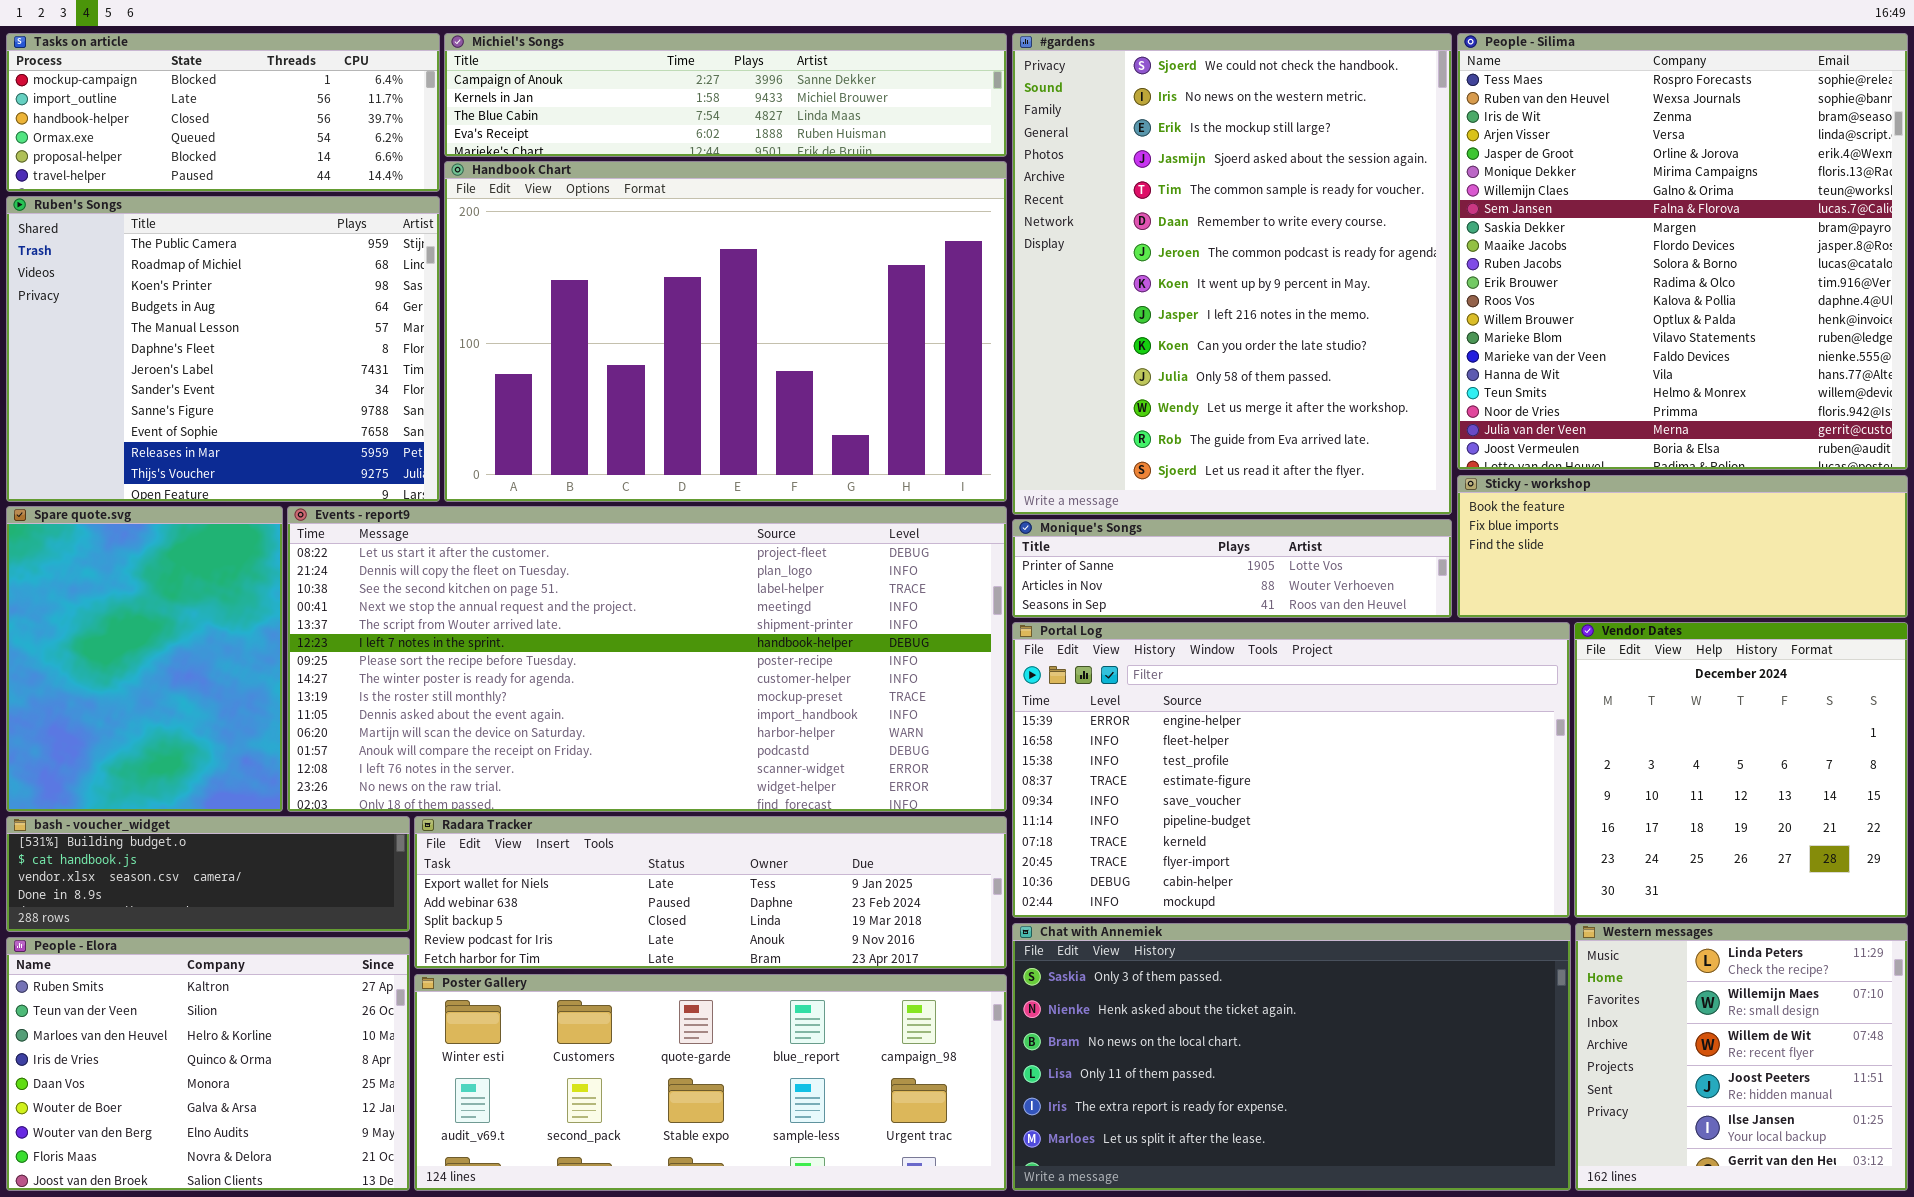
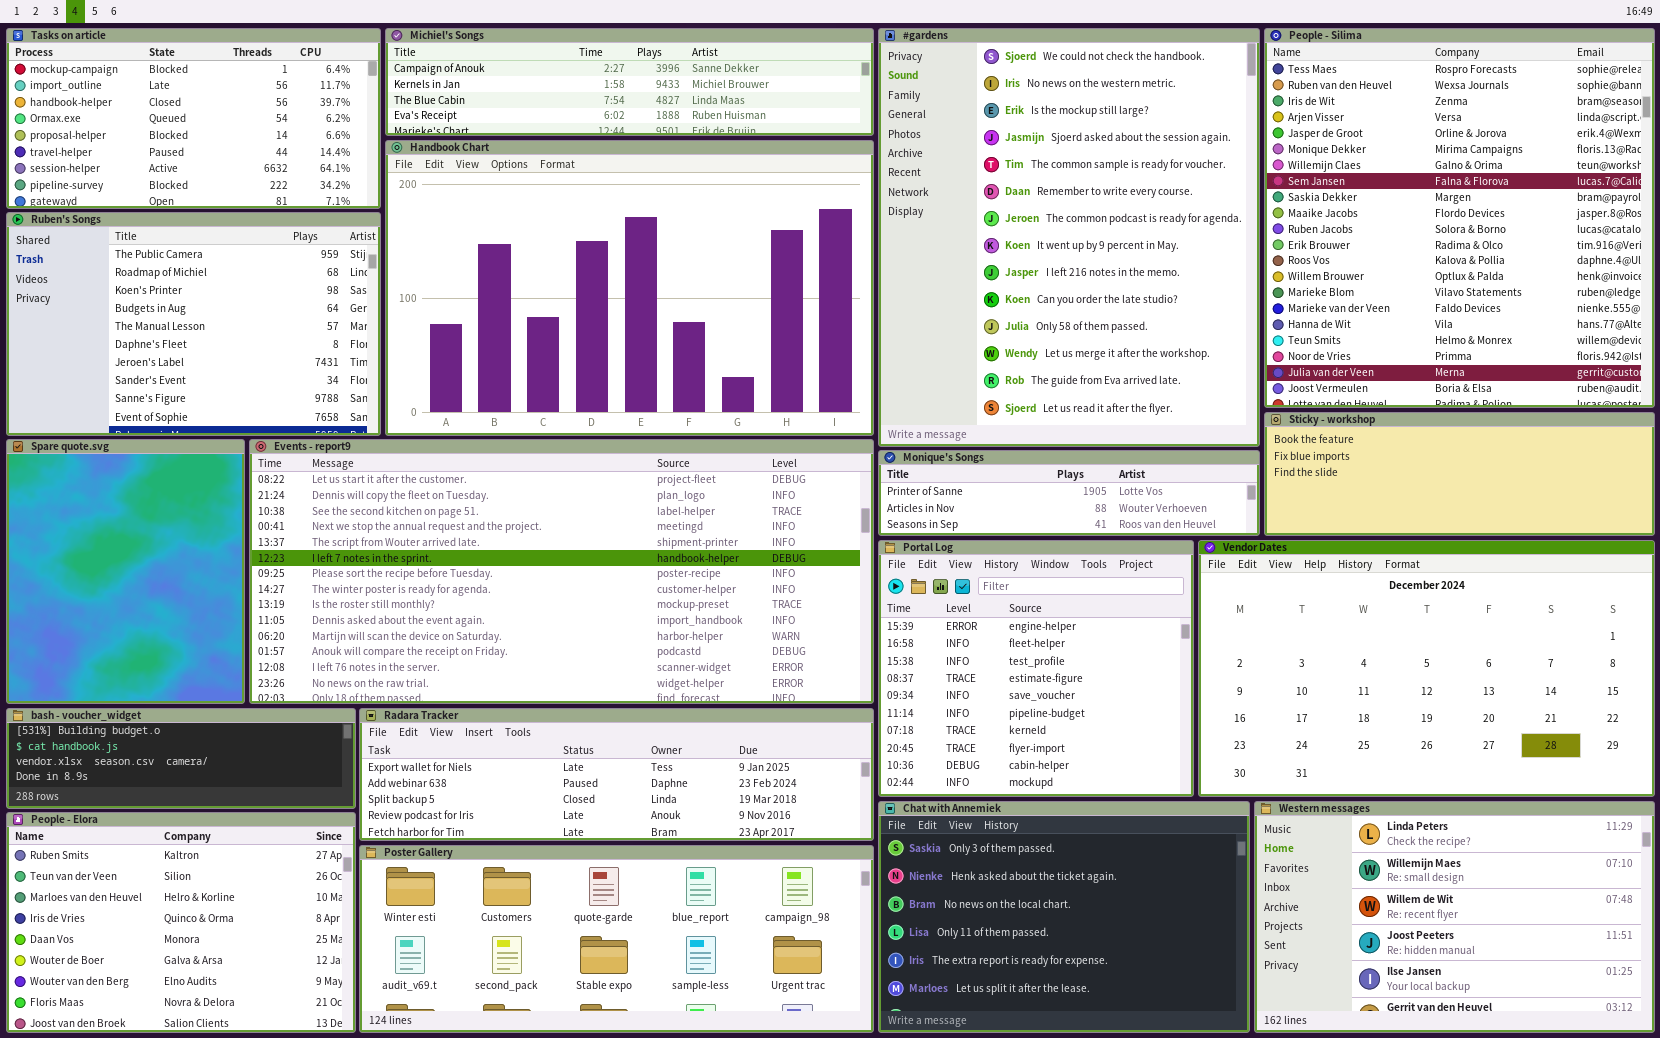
Tasks on article: [6,33,440,192] -> [6,28,381,209], resized
Ruben's Songs: [6,196,440,502] -> [6,212,381,436], resized
Portal Log: [1012,622,1570,918] -> [878,540,1194,797], resized
Vendor Dates: [1574,622,1908,918] -> [1198,540,1655,797], resized
Chat with Annemiek: [1012,923,1571,1191] -> [878,801,1250,1033], resized
Western messages: [1575,923,1908,1191] -> [1254,801,1655,1033], resized

